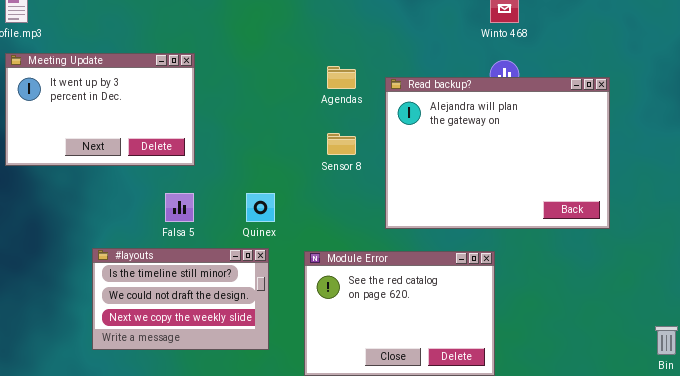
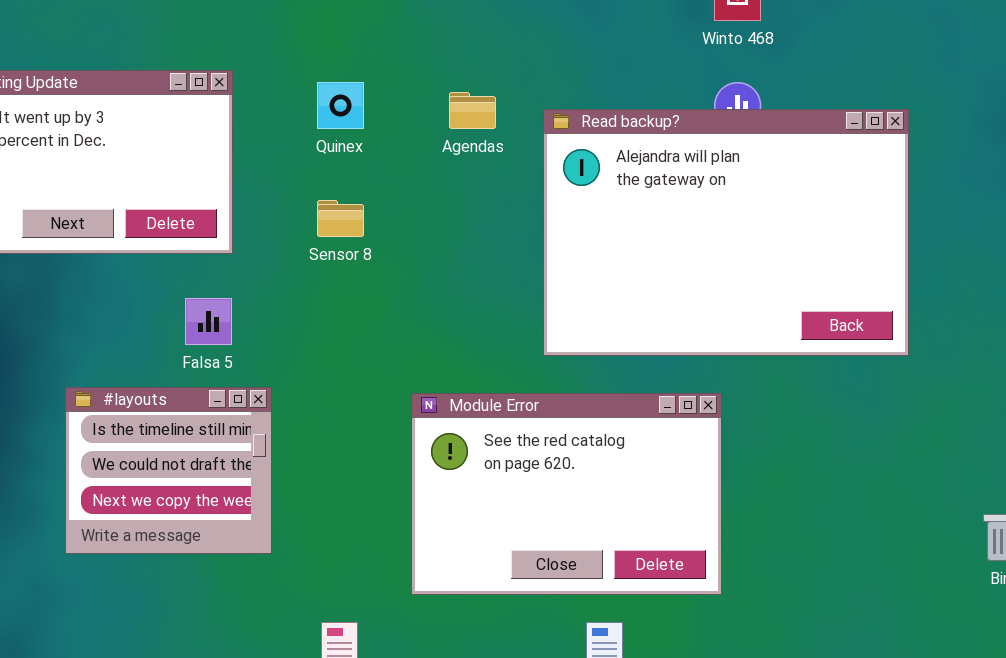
Sensor 8: [327,133,356,155] -> [317,200,364,237], moved
Quinex: [246,193,275,222] -> [317,82,364,129], moved
#layouts: [92,248,269,350] -> [65,387,272,554], resized

